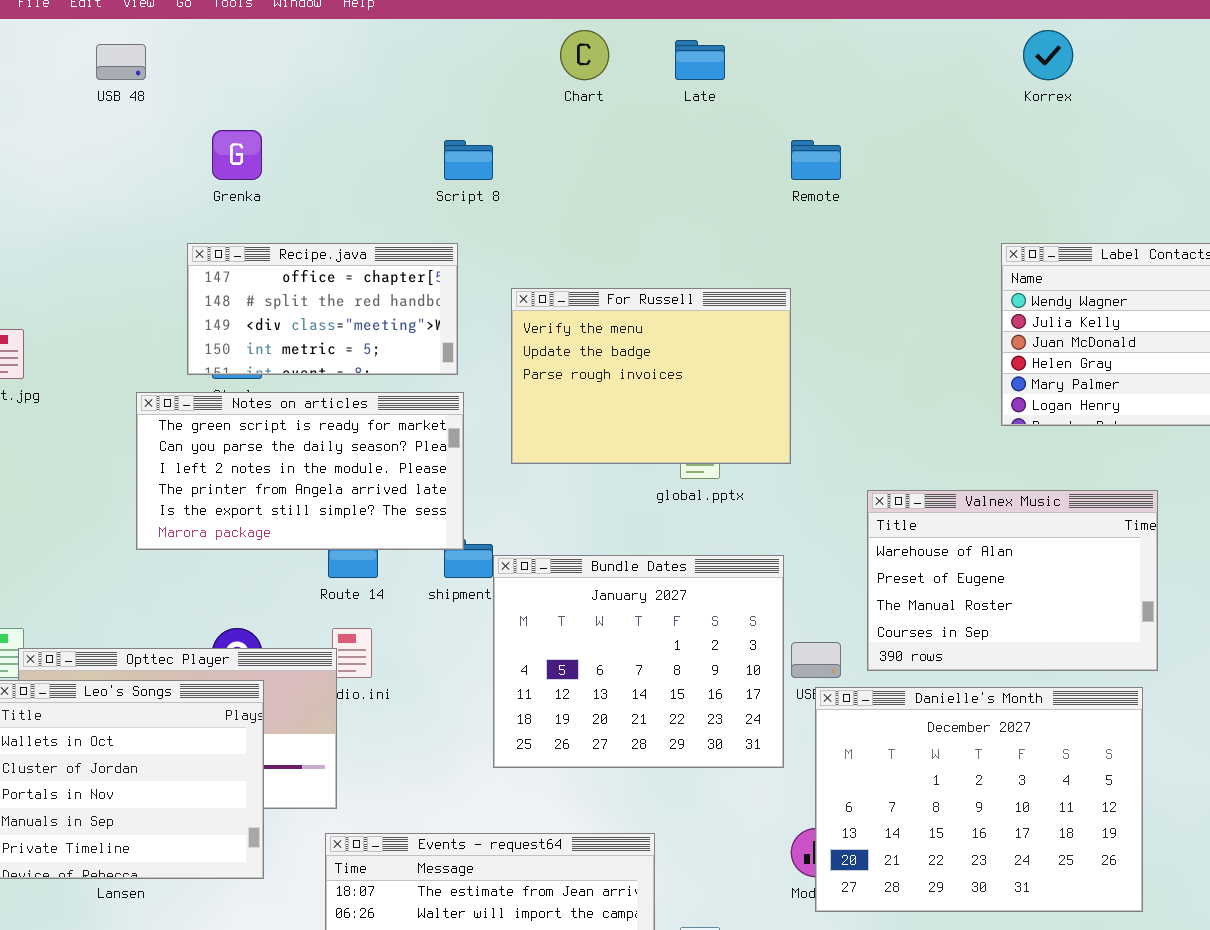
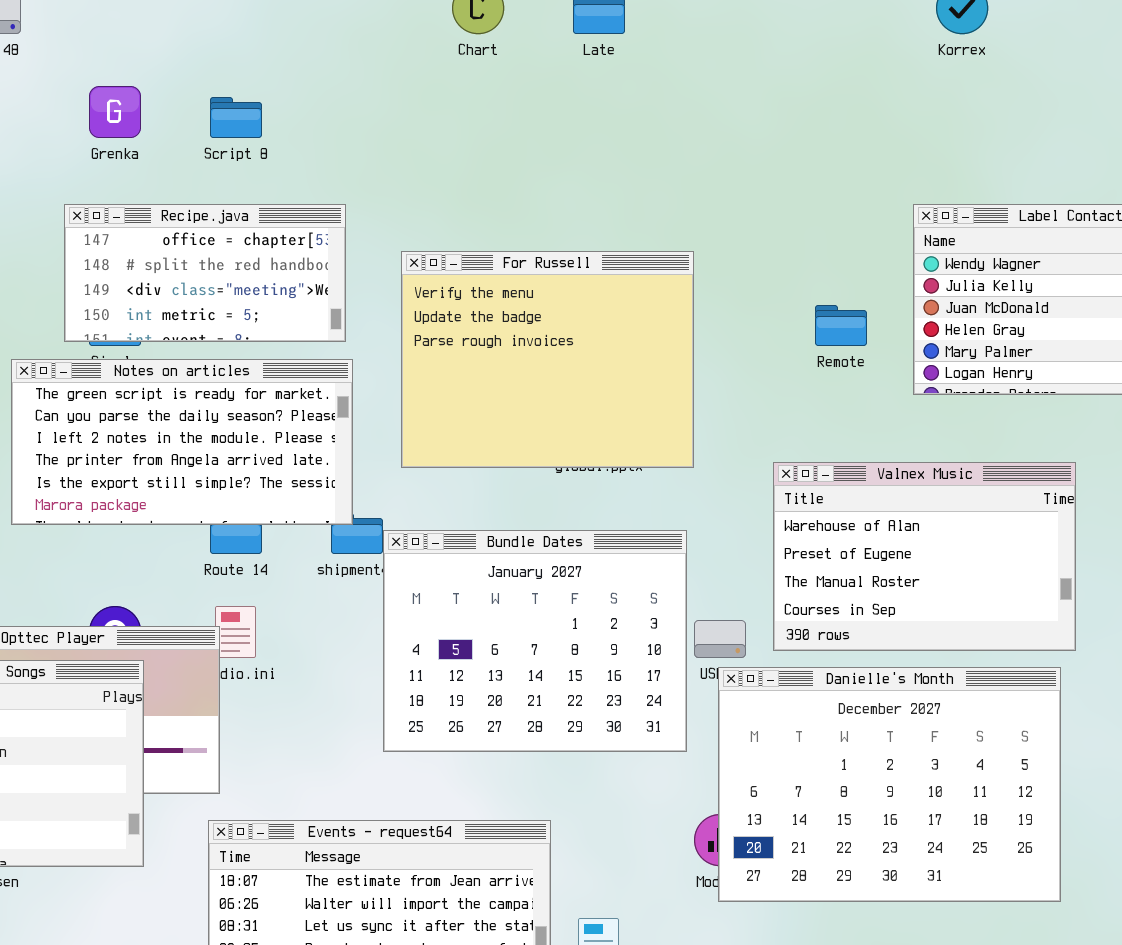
Script 8: [444,140,493,180] -> [210,97,262,138], moved
Remote: [791,140,841,180] -> [815,305,867,346], moved
For Russell: [511,288,791,464] -> [401,251,694,468], resized

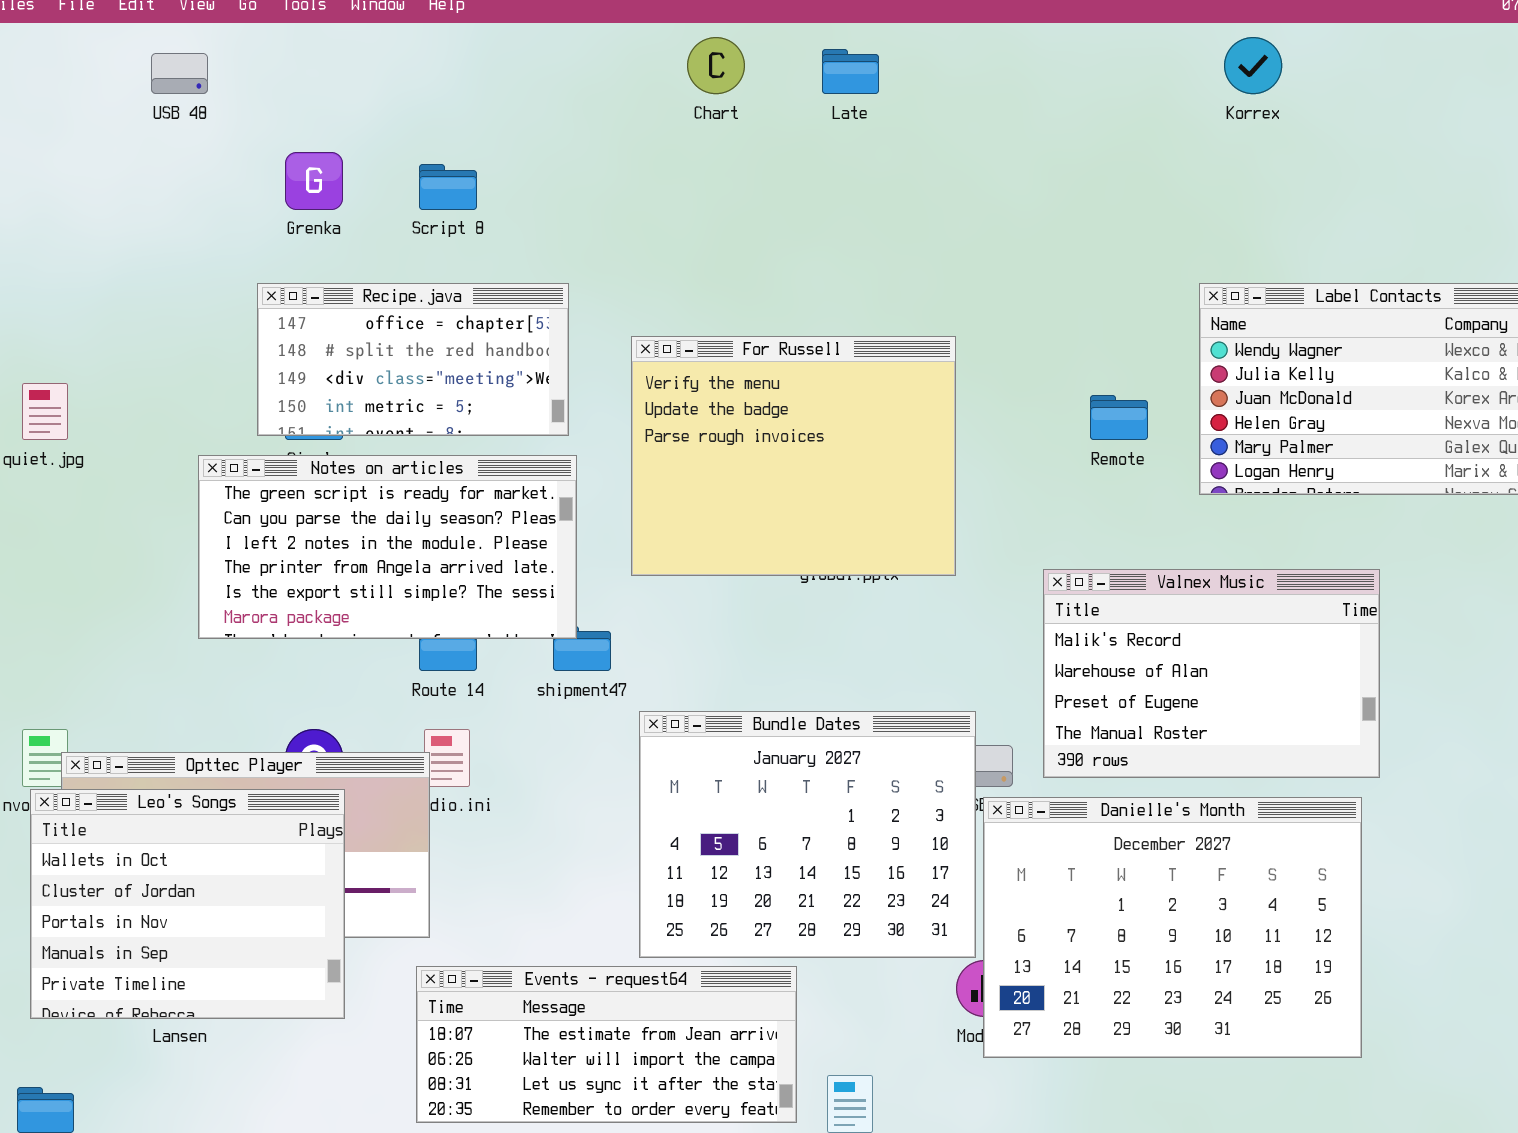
Valnex Music: [773,462,1076,651] -> [1043,569,1380,778], scrolled up 1 row
Bundle Dates: [383,530,687,752] -> [639,711,976,958], moved

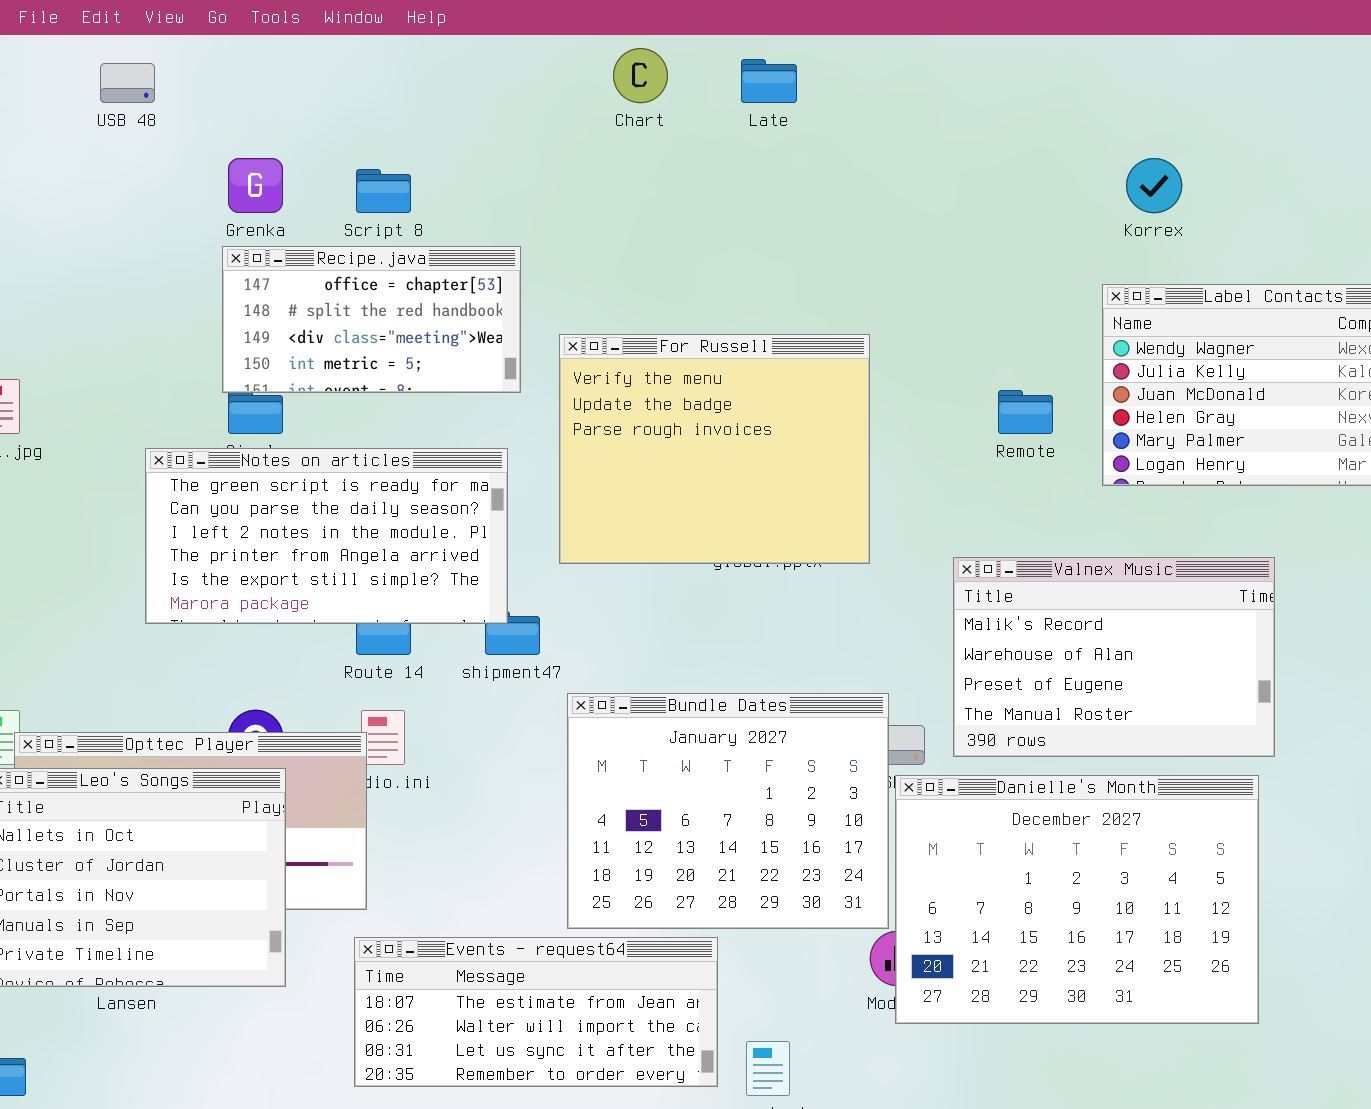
Korrex: [1224,37,1282,94] -> [1126,158,1182,213], moved
Recipe.java: [257,283,569,436] -> [222,246,521,393], moved

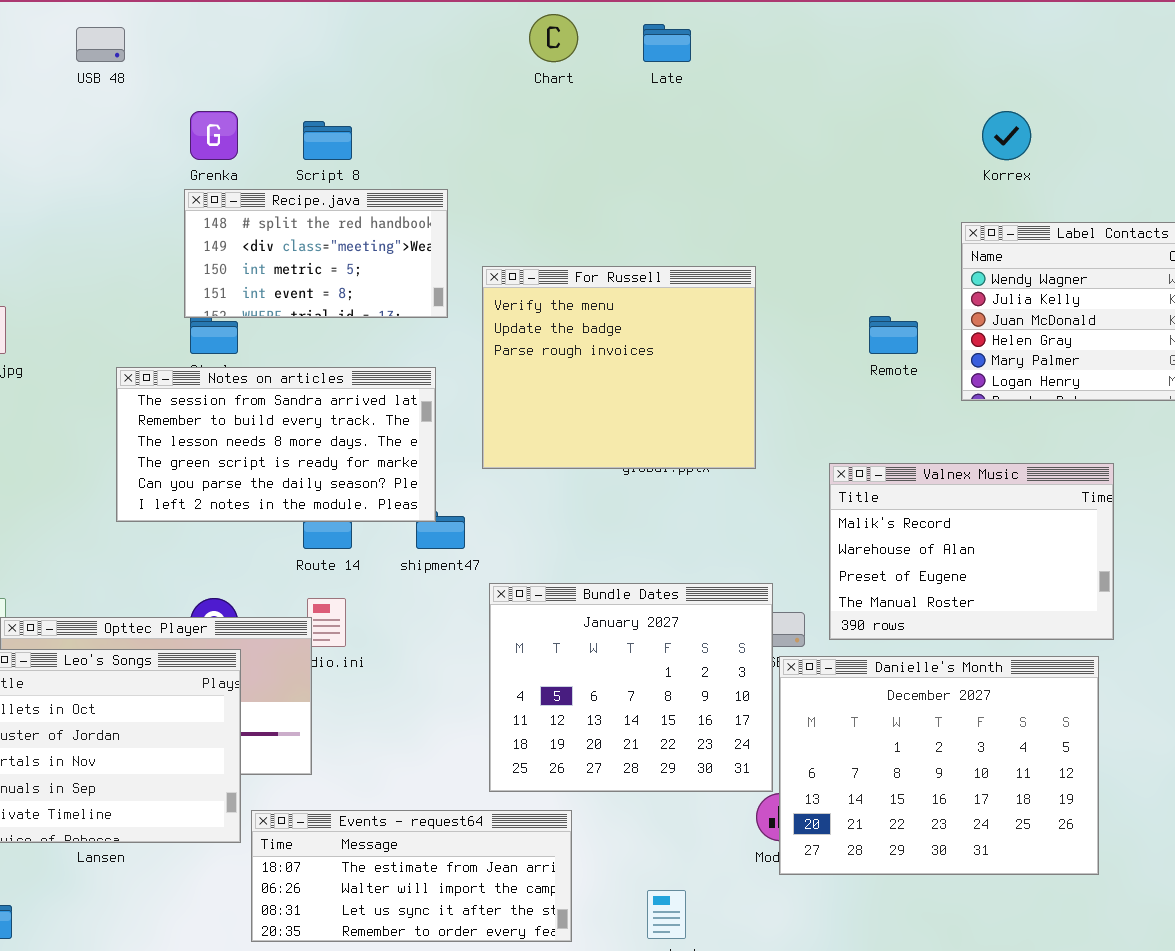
Recipe.java: [222,246,521,393] -> [184,189,448,318], scrolled down 1 row
Notes on articles: [145,448,508,624] -> [116,367,436,522], scrolled up 3 rows
Events - request64: [354,937,718,1087] -> [251,810,572,942], moved

